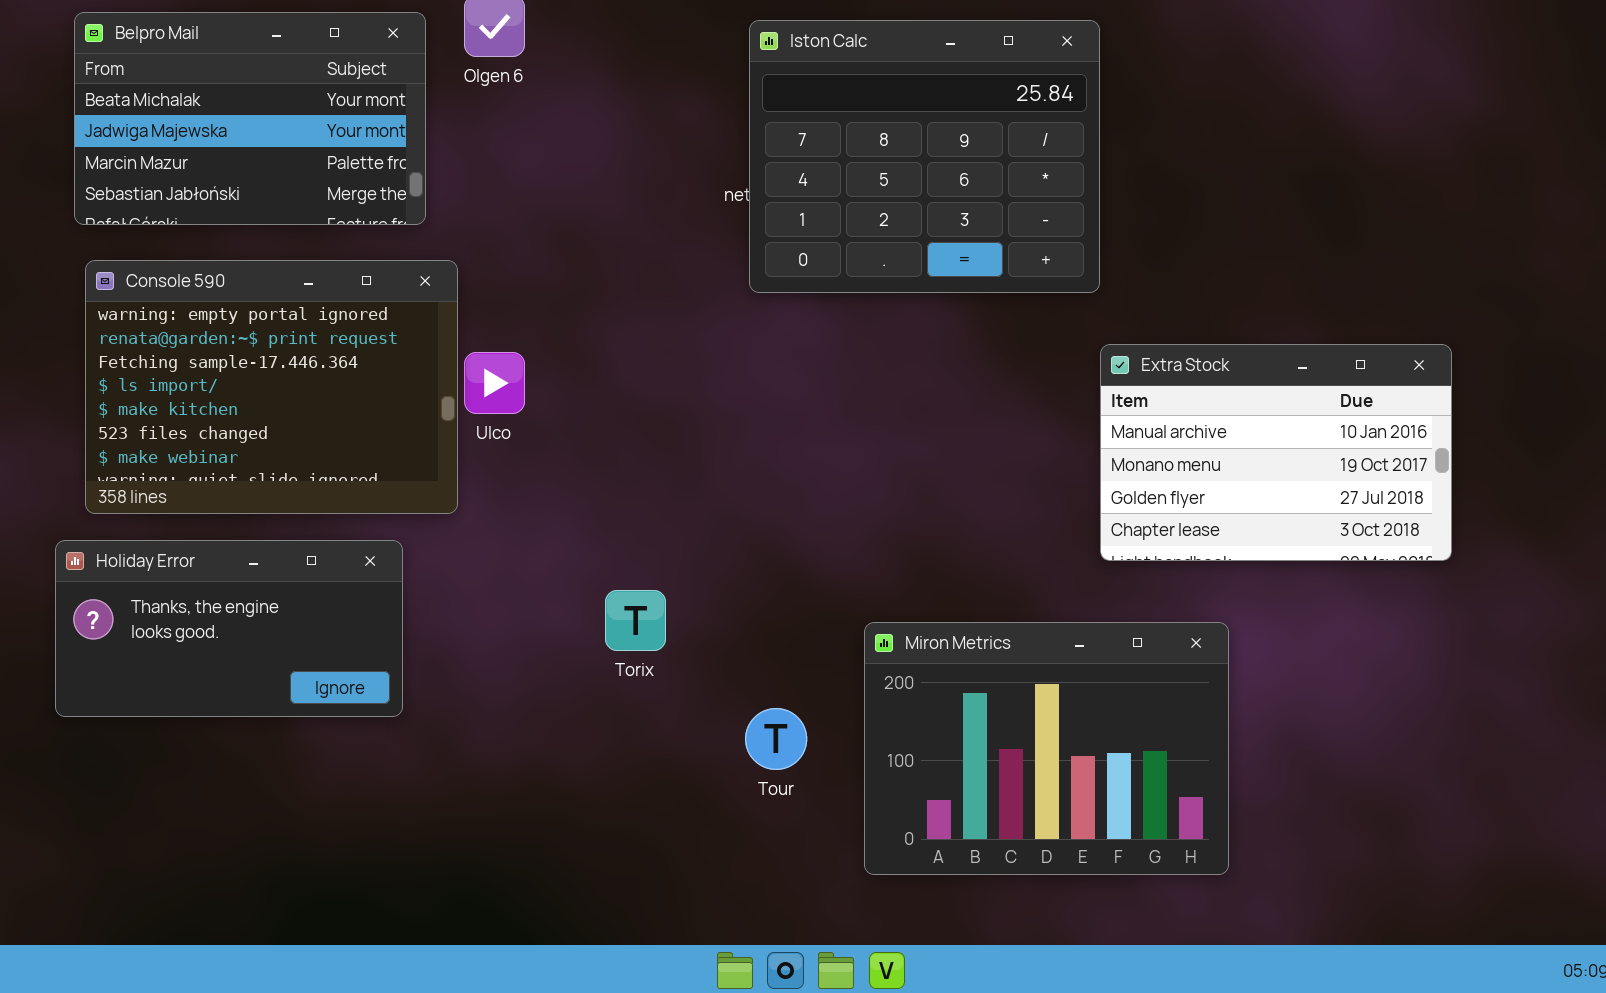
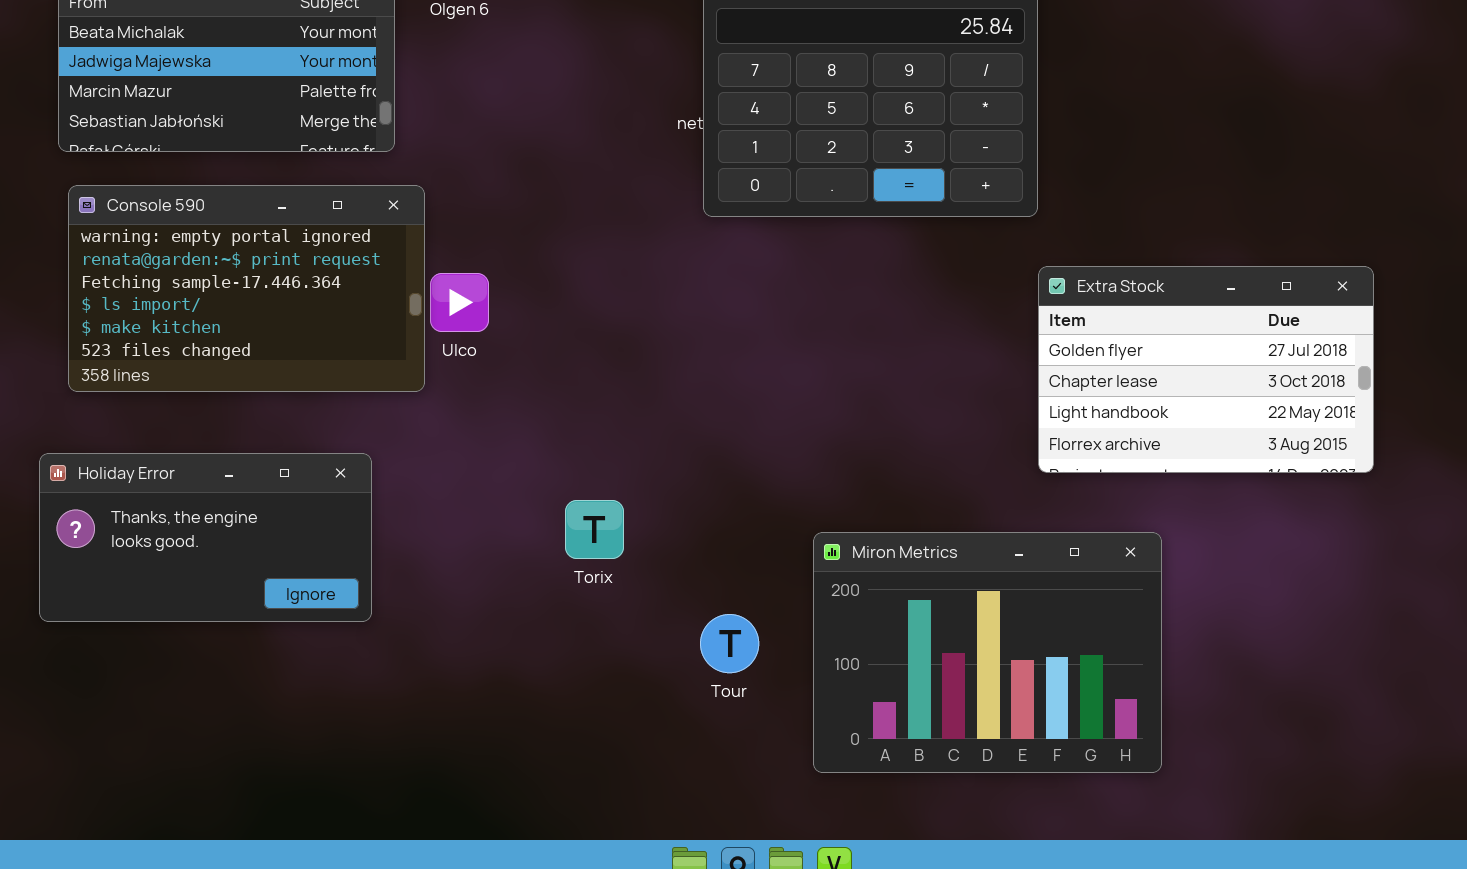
Console 590: [85,260,458,514] -> [68,185,425,392], resized
Extra Stock: [1100,344,1452,561] -> [1038,266,1374,473], scrolled down 2 rows

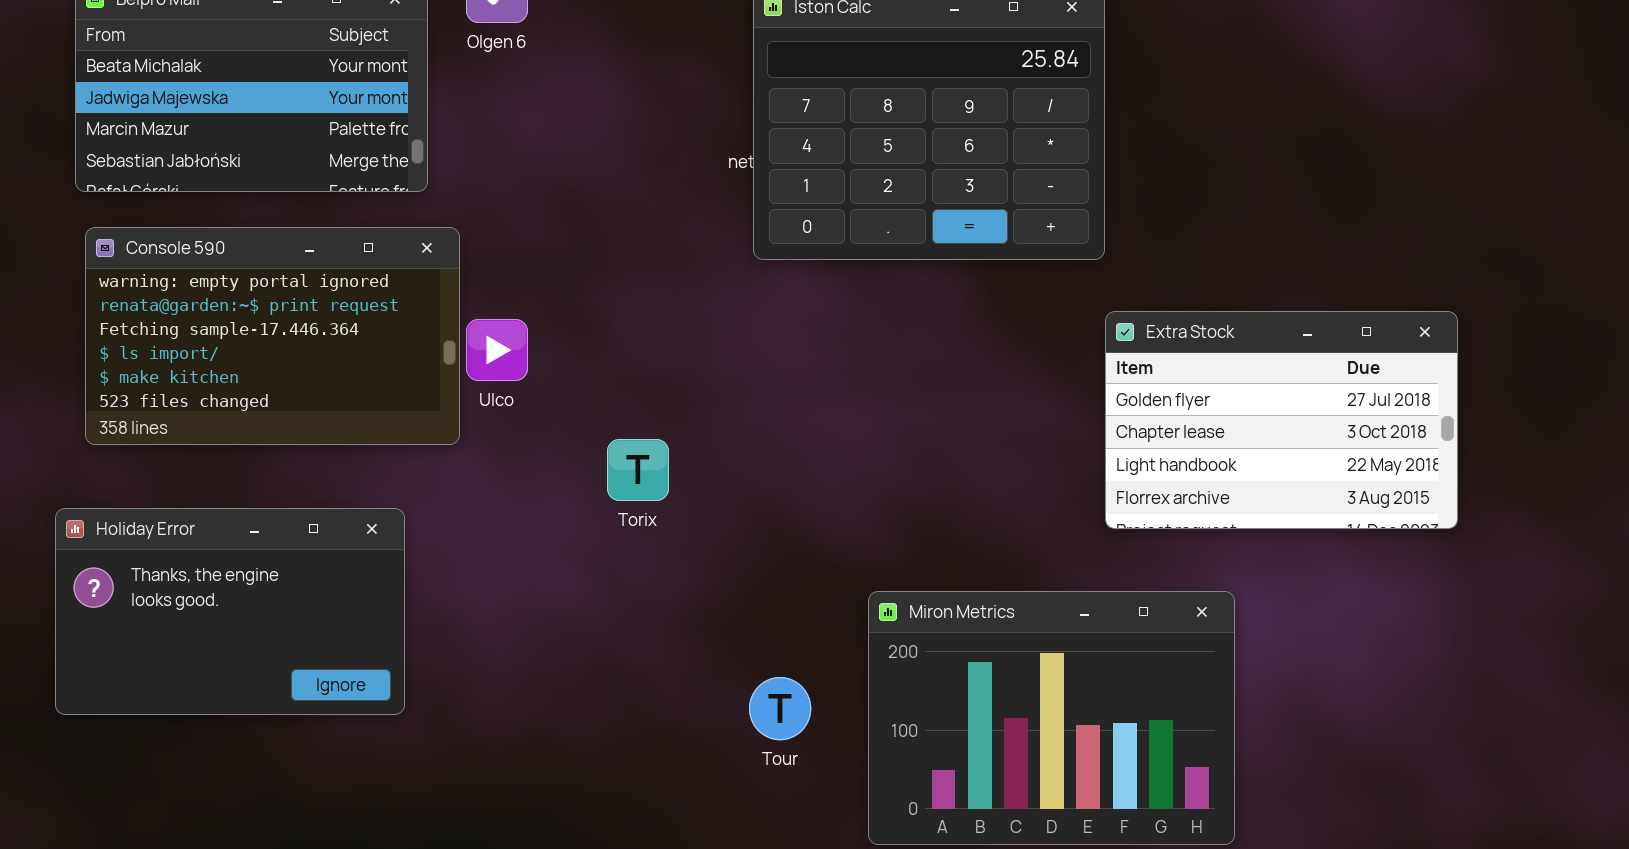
Holiday Error: [39,453,372,622] -> [55,508,405,715], resized
Torix: [565,500,624,559] -> [607,439,669,501], moved

